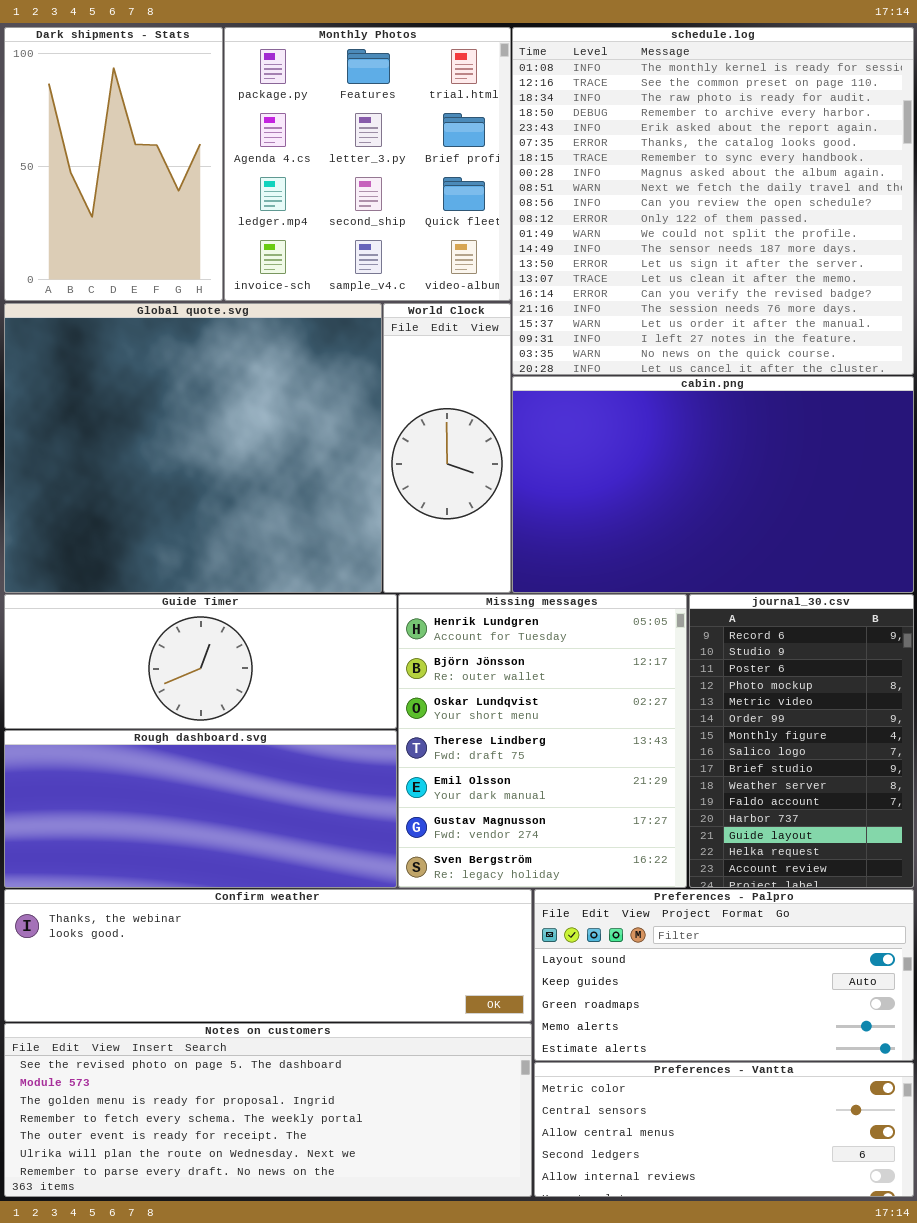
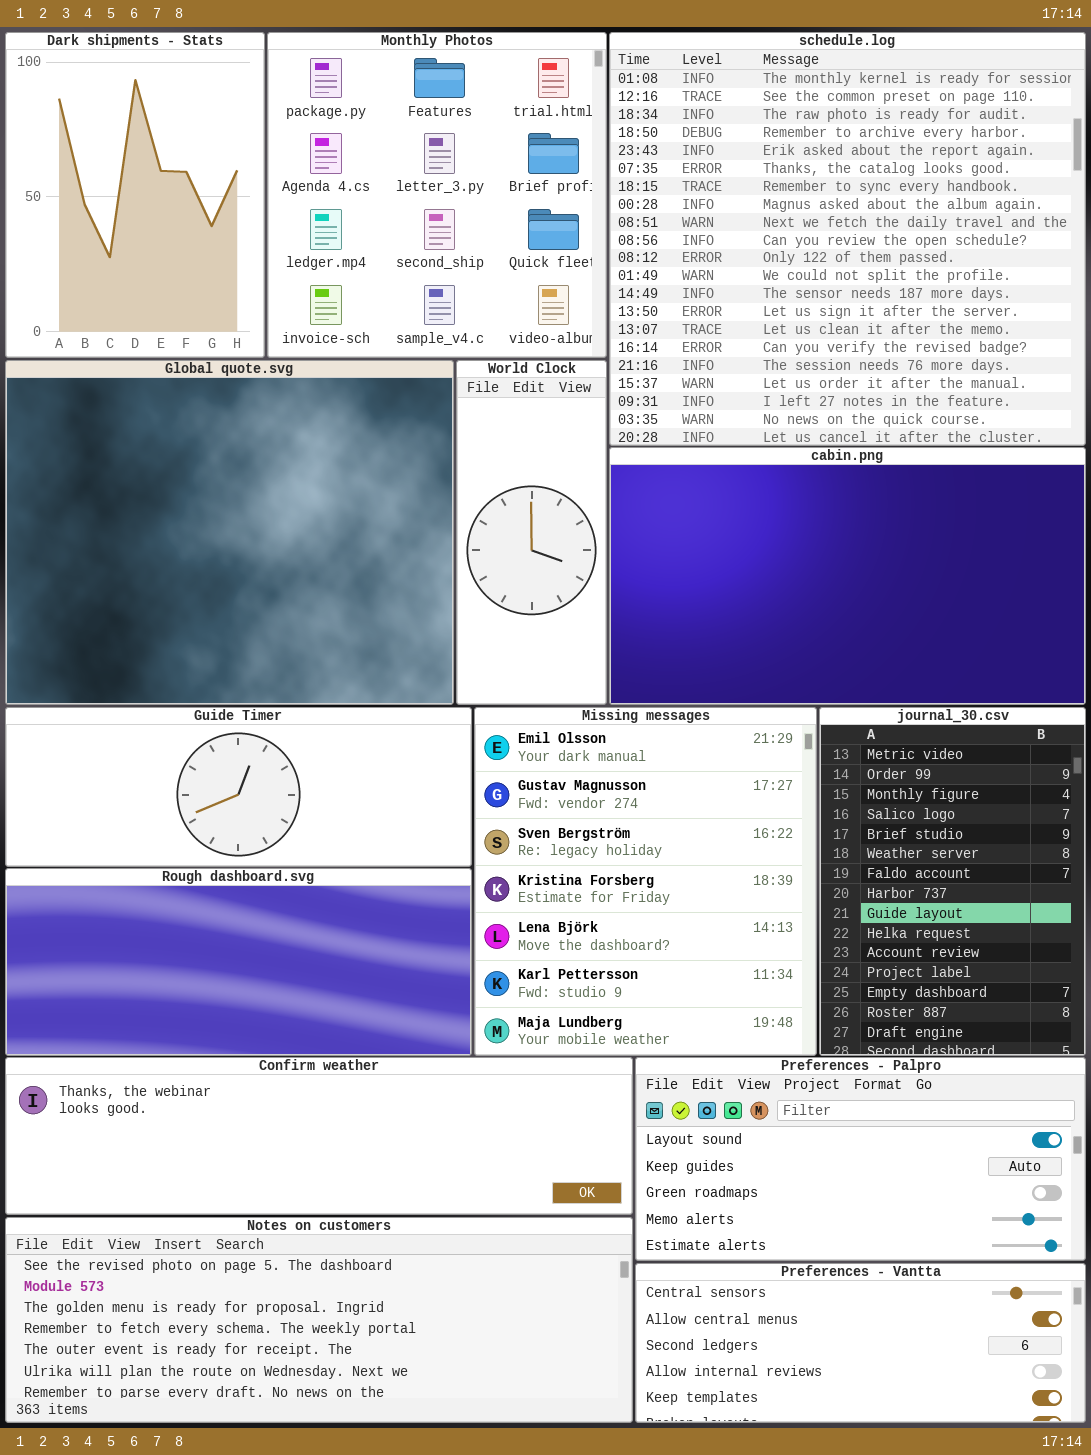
Missing messages: [398,594,687,888] -> [474,707,817,1056], scrolled down 4 rows
journal_30.csv: [689,594,914,888] -> [819,707,1086,1056], scrolled down 4 rows
Preferences - Vantta: [534,1062,914,1197] -> [635,1263,1086,1423], scrolled down 1 row

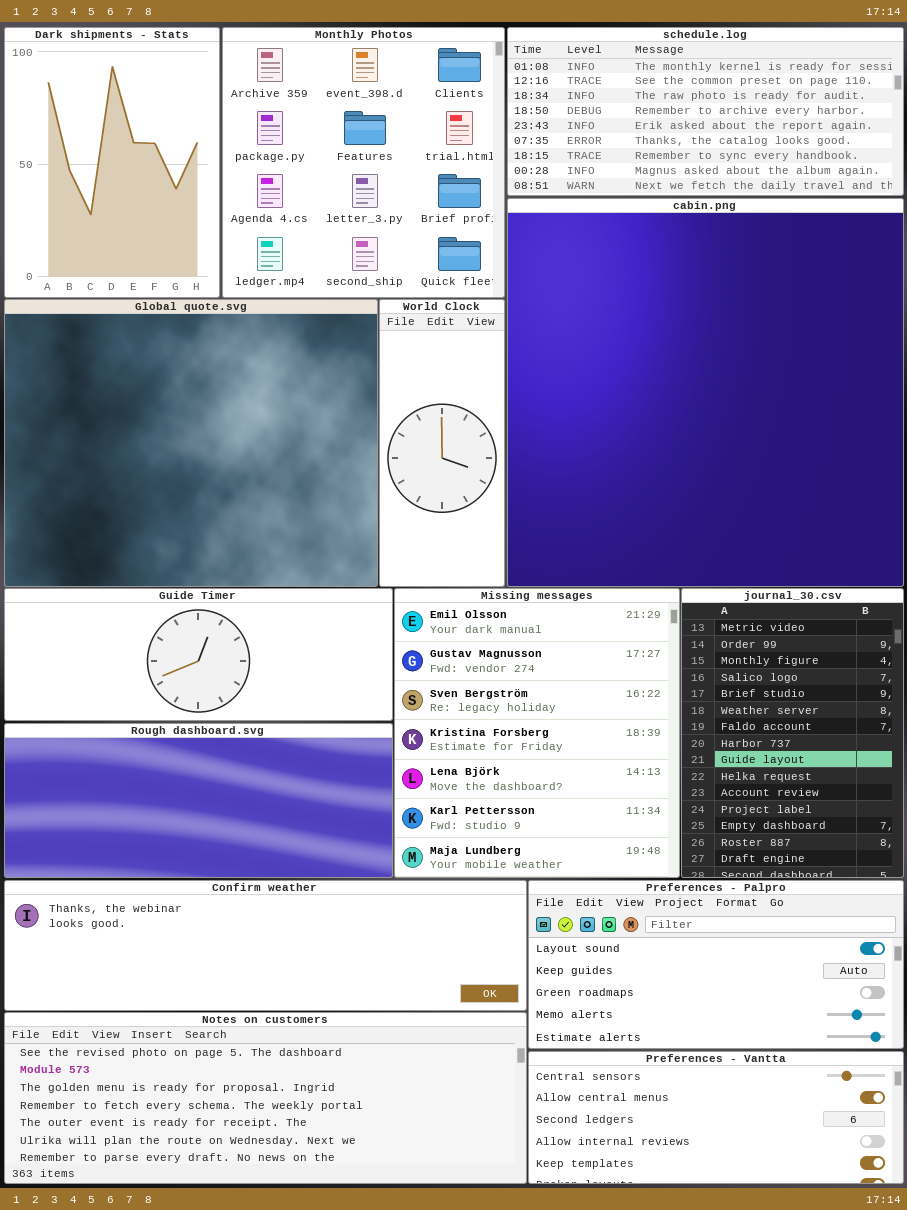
Monthly Photos: [267,32,607,358] -> [222,27,505,298], scrolled up 1 row
schedule.log: [609,32,1086,446] -> [507,27,904,196], resized
cabin.png: [609,447,1086,705] -> [507,198,904,587], resized

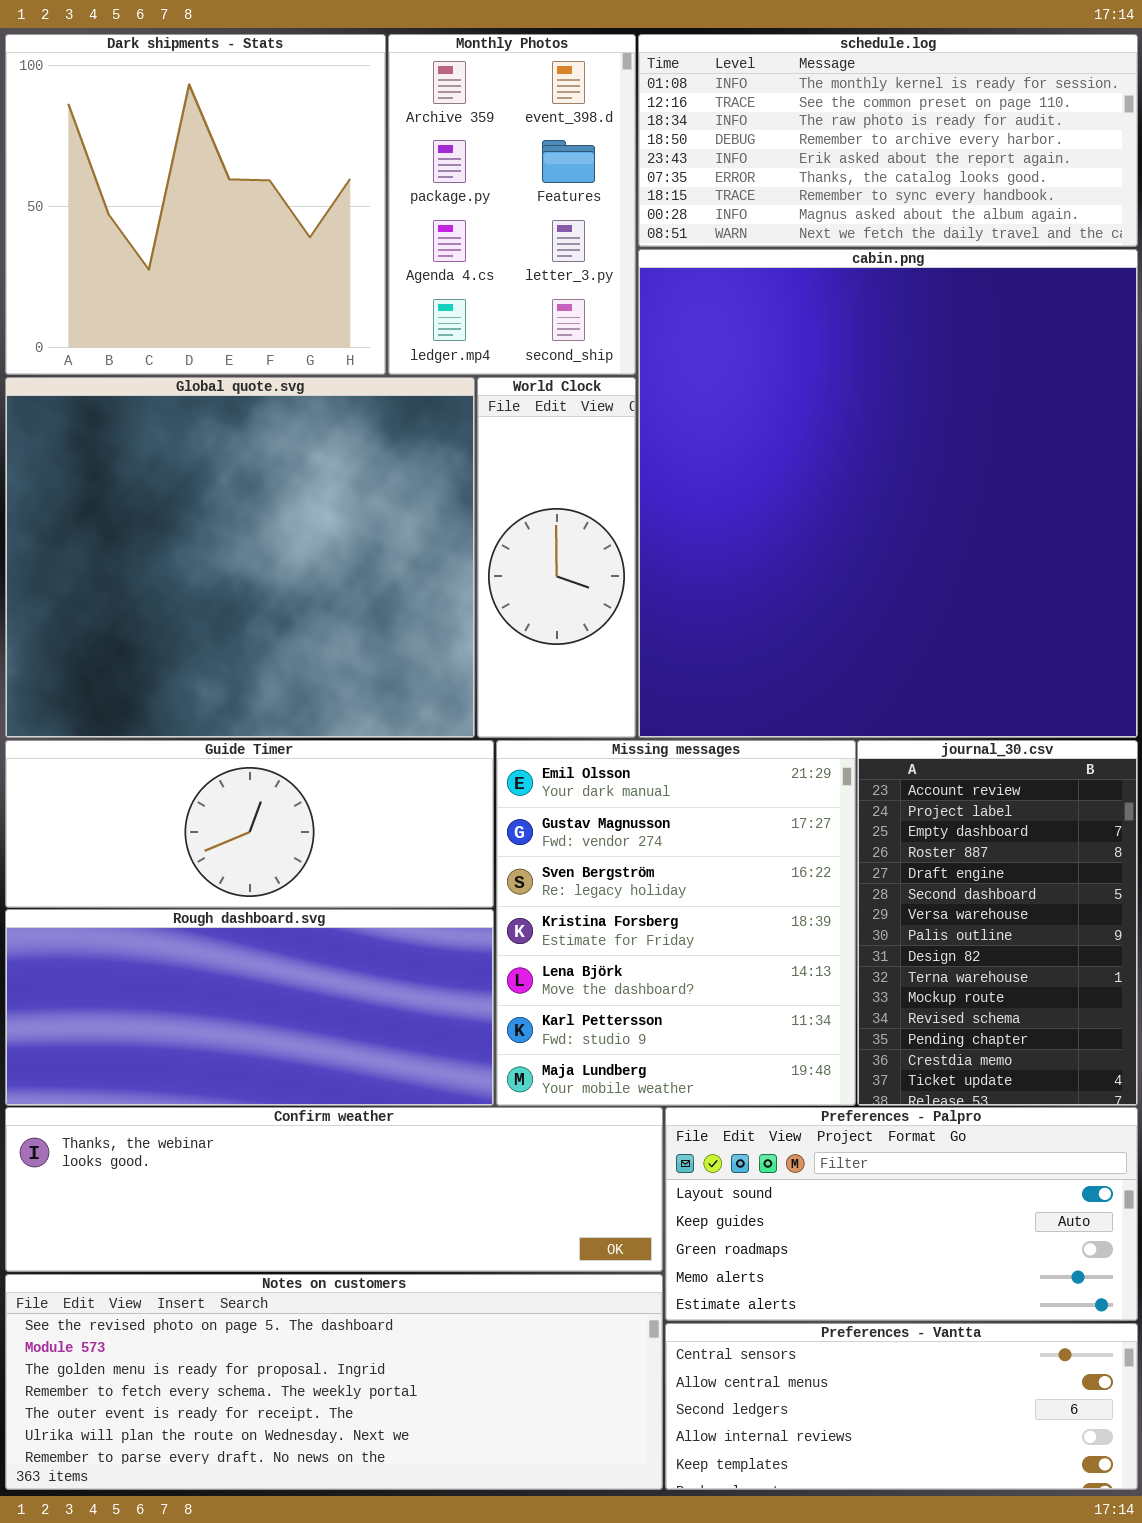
Dark shipments - Stats: [4,27,220,298] -> [5,34,386,375], resized
Monthly Photos: [222,27,505,298] -> [388,34,636,375], resized
journal_30.csv: [681,588,904,878] -> [857,740,1138,1106], scrolled down 10 rows

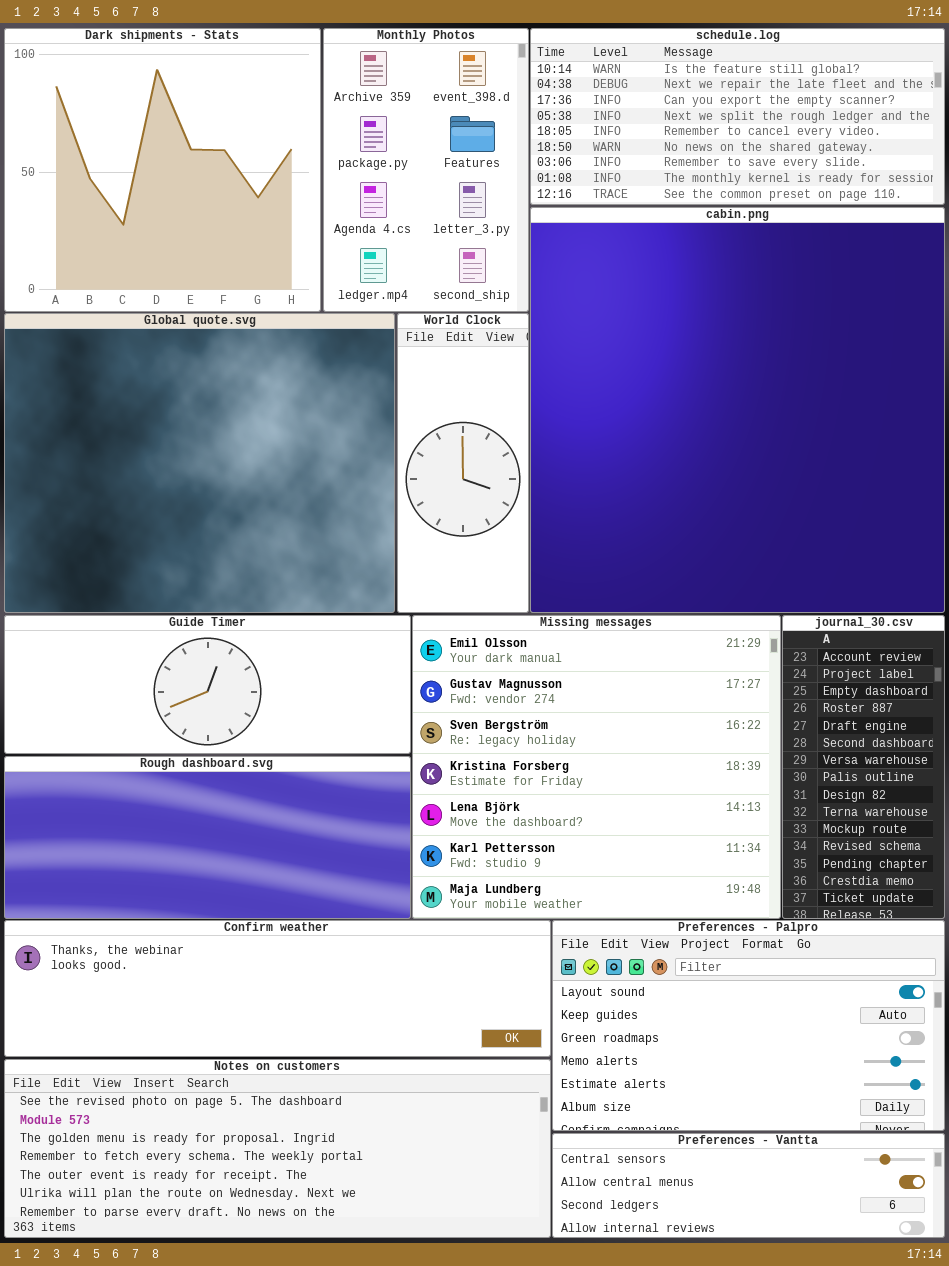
schedule.log: [638,34,1138,247] -> [530,28,945,205], scrolled up 7 rows
Missing messages: [496,740,856,1106] -> [412,615,781,919], resized
journal_30.csv: [857,740,1138,1106] -> [782,615,945,919], resized
Preferences - Palpro: [665,1107,1138,1321] -> [552,920,945,1131], resized
Preferences - Vantta: [665,1323,1138,1490] -> [552,1133,945,1238], resized

